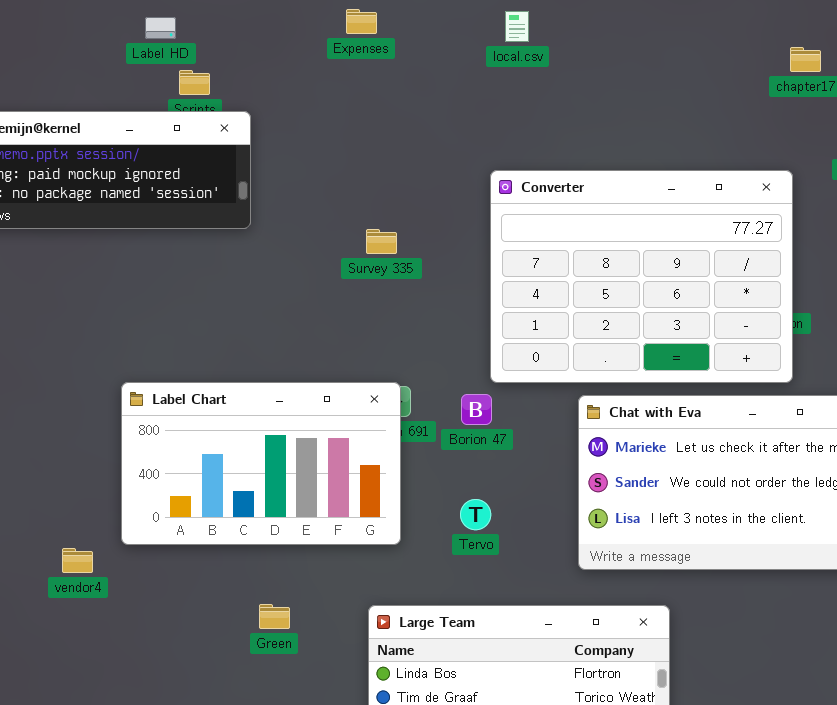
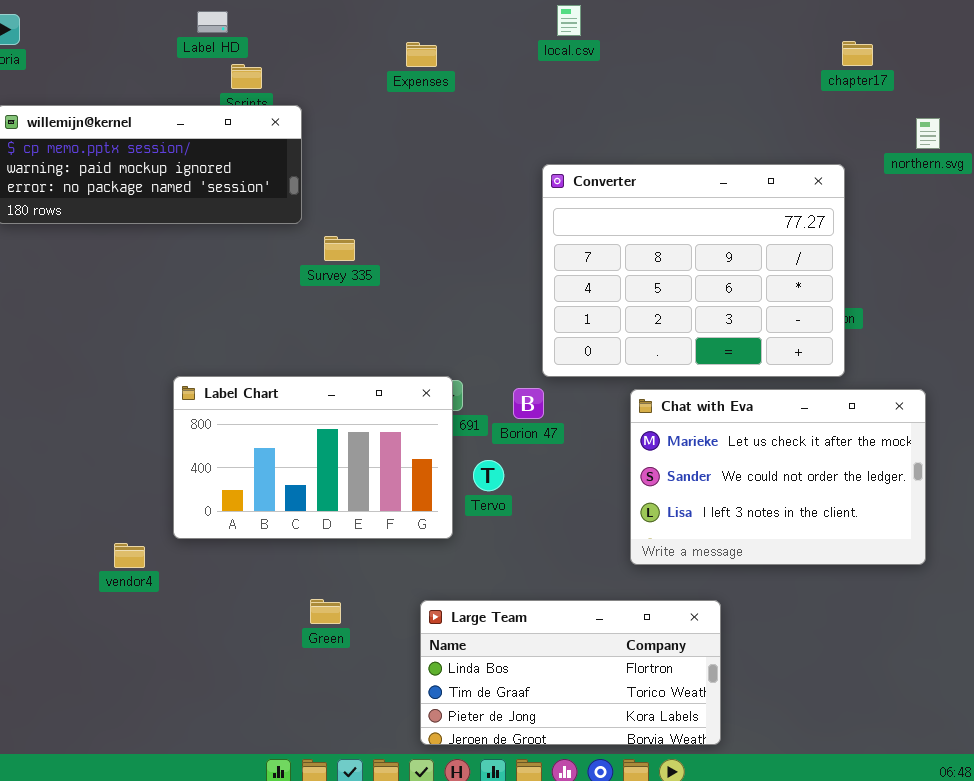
Expenses: [346,9,377,34] -> [406,42,437,67], moved
Survey 335: [366,229,397,254] -> [324,236,355,261], moved
Tervo: [460,499,491,530] -> [473,460,504,491], moved

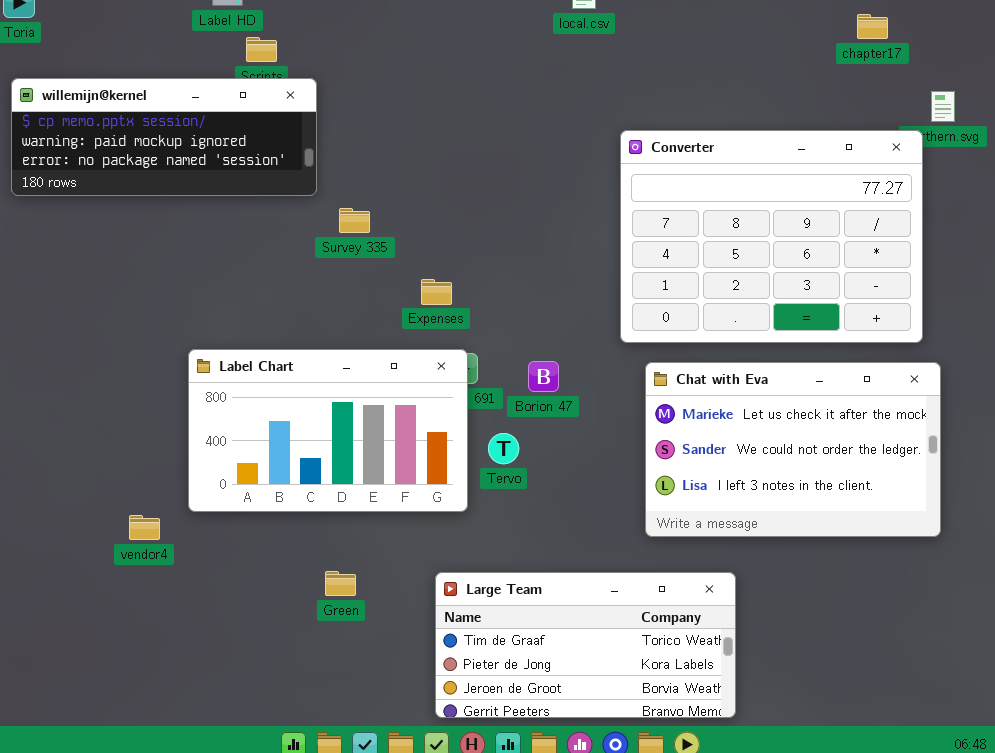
Expenses: [406,42,437,67] -> [421,279,452,305], moved
Converter: [542,164,845,377] -> [620,130,923,343], moved
Large Team: [420,600,721,745] -> [435,572,736,718], scrolled down 1 row

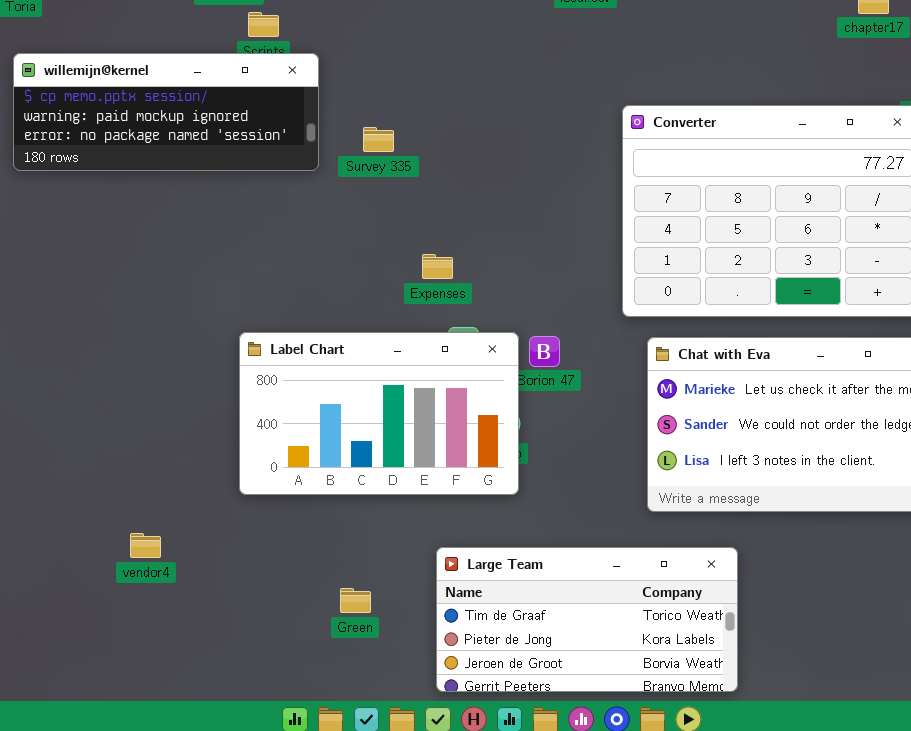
Survey 335: [339,208,370,233] -> [363,127,394,152], moved
Label Chart: [188,349,468,512] -> [239,332,519,495], moved
vendor4: [129,515,160,540] -> [130,533,161,558], moved
Green: [325,571,356,596] -> [340,588,371,613], moved

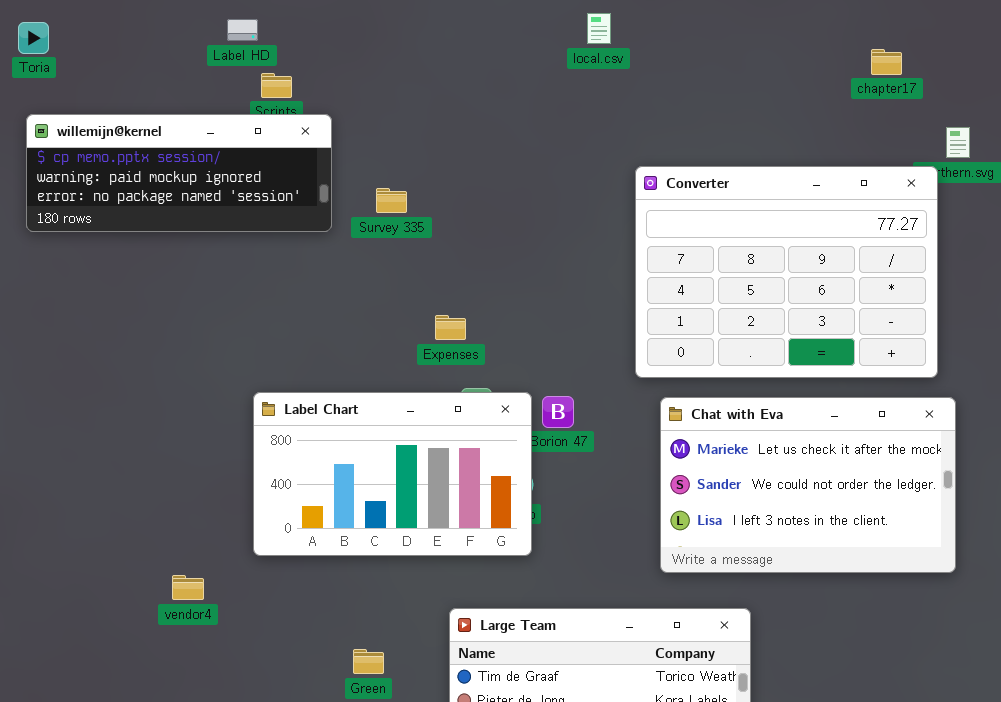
vendor4: [130,533,161,558] -> [172,575,204,600], moved

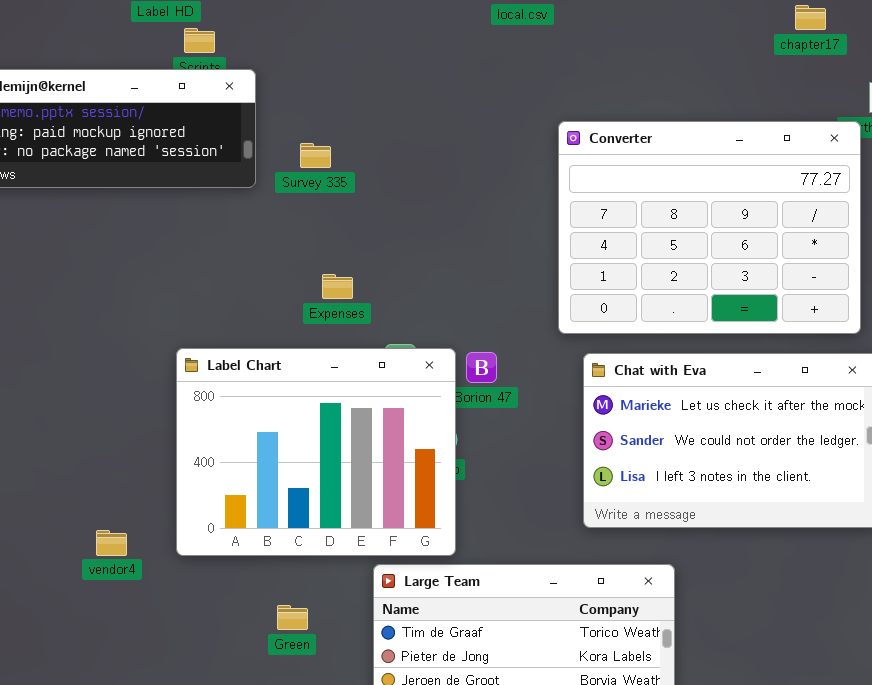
Expenses: [435,315,466,340] -> [322,274,353,299], moved
Label Chart: [253,392,532,556] -> [176,348,456,556], resized

